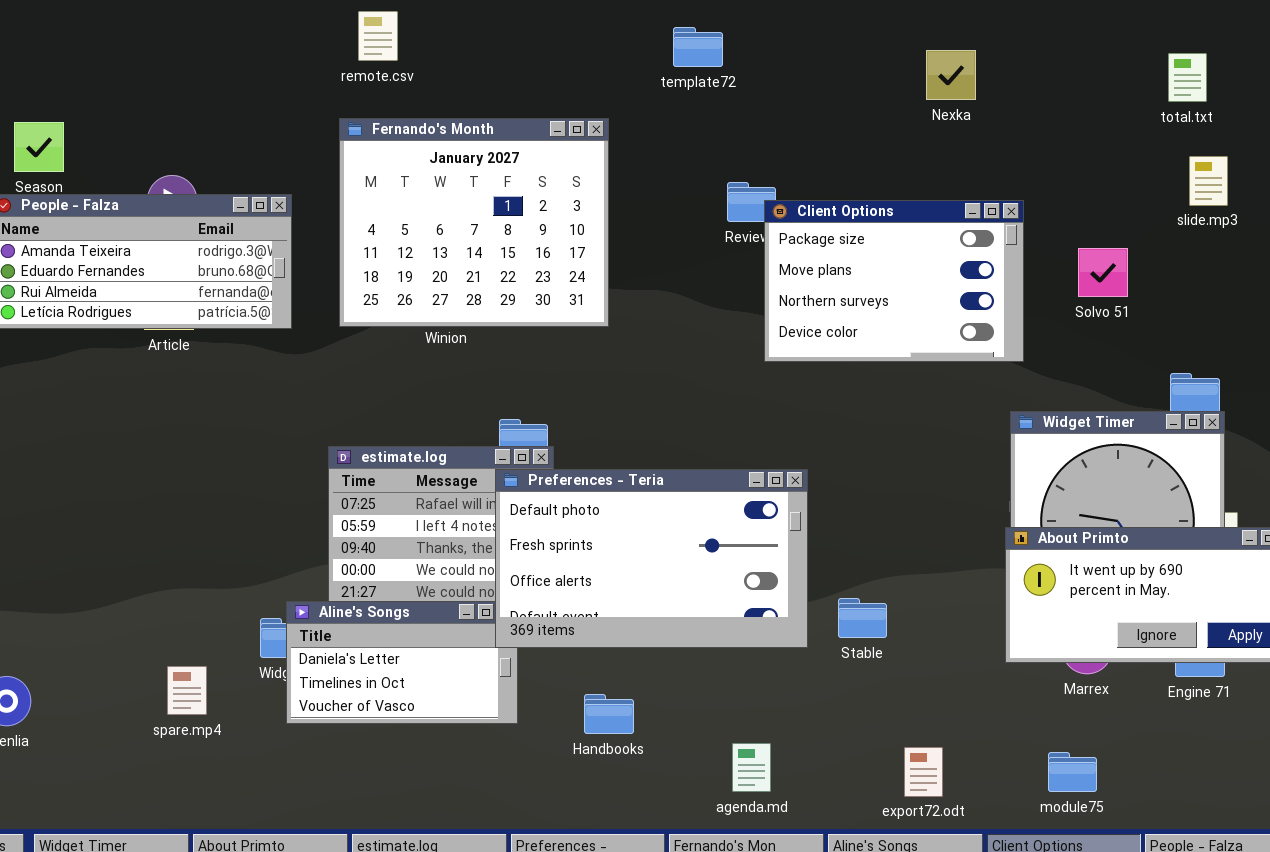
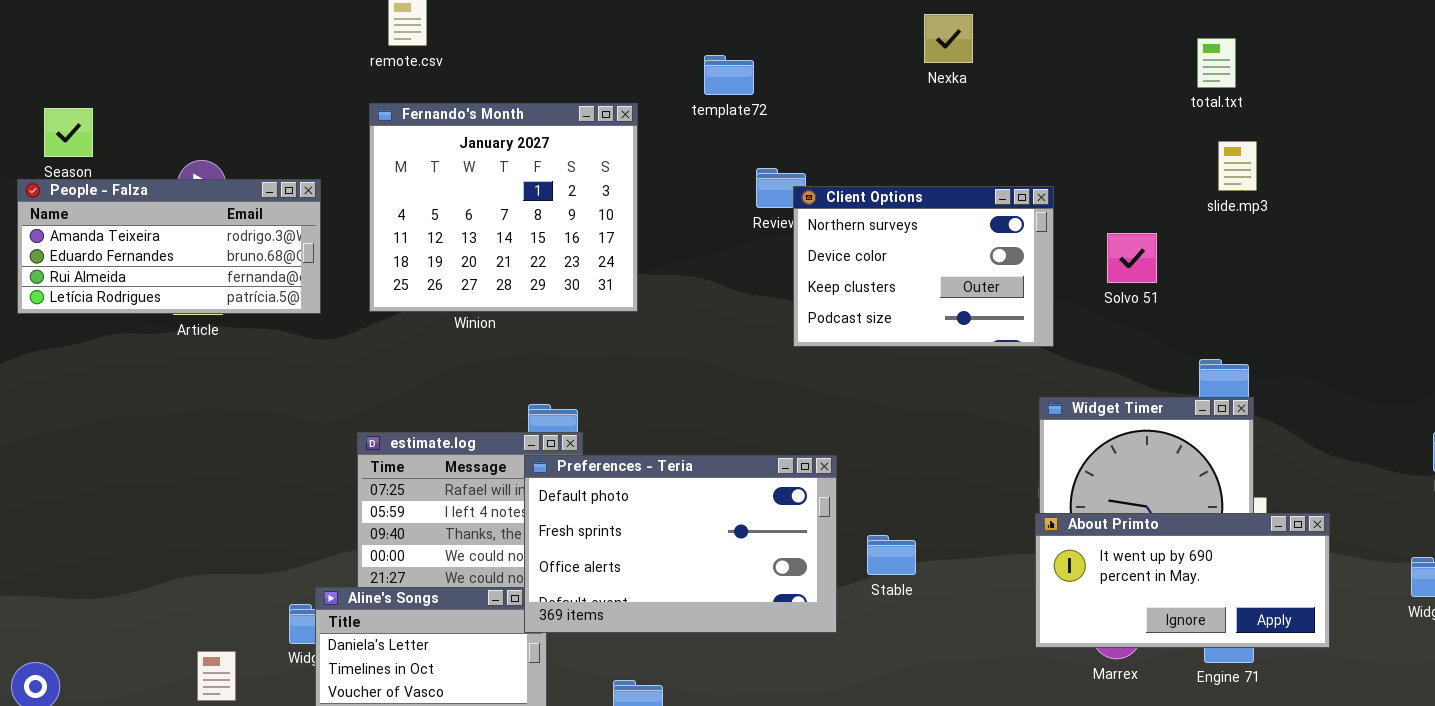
template72: [673,27,723,67] -> [704,55,754,95], moved
Nexka: [926,50,976,100] -> [924,14,973,63], moved
Client Options: [764,200,1024,362] -> [793,186,1054,347], scrolled down 2 rows
Stable: [838,598,887,638] -> [867,535,916,575], moved

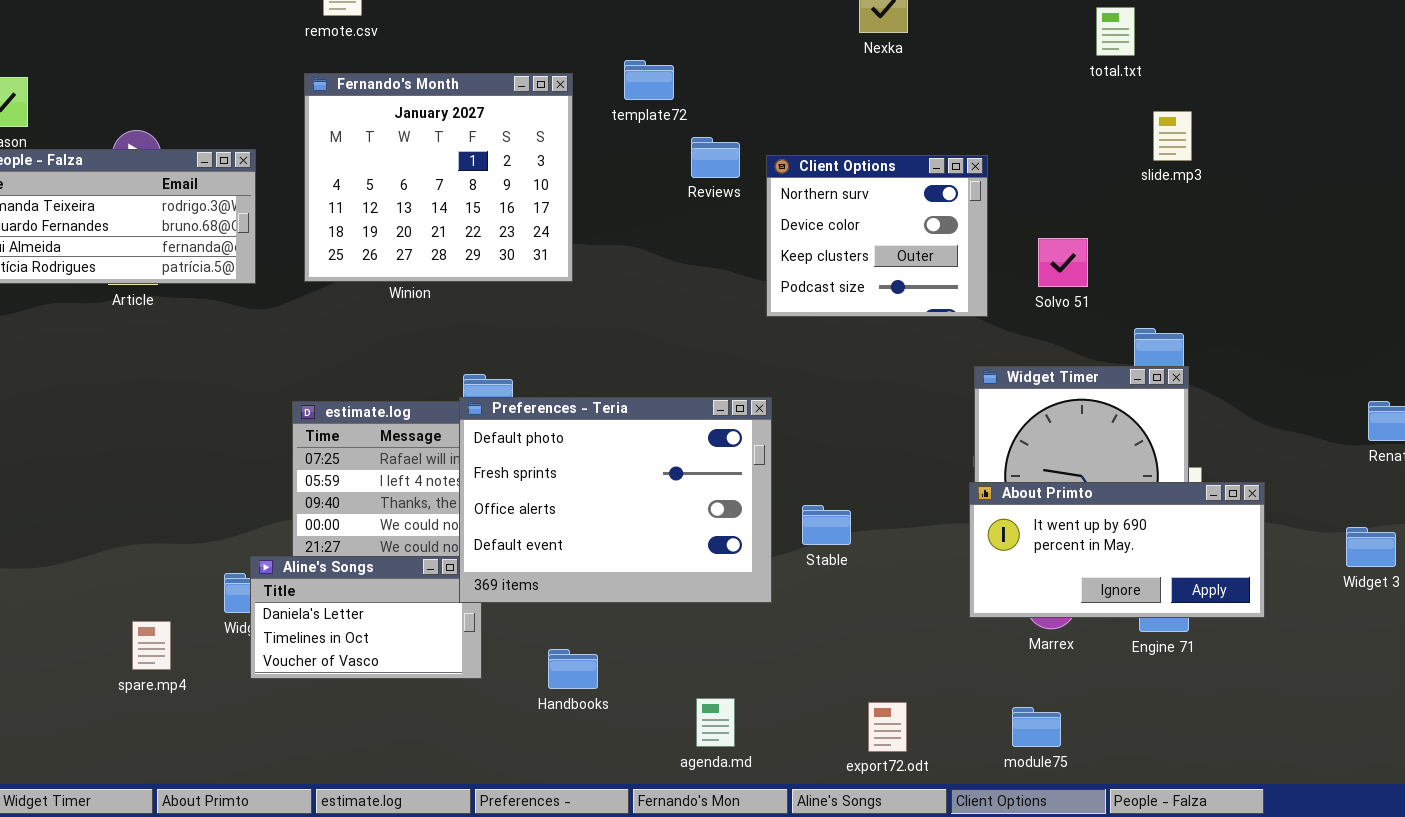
total.txt: [1197,38,1236,88] -> [1096,7,1135,56], moved
template72: [704,55,754,95] -> [624,60,674,100], moved
Client Options: [793,186,1054,347] -> [766,155,988,317], resized
Solvo 51: [1107,233,1157,283] -> [1038,238,1088,287], moved
Preferences - Teria: [524,455,837,633] -> [459,397,772,603], resized

